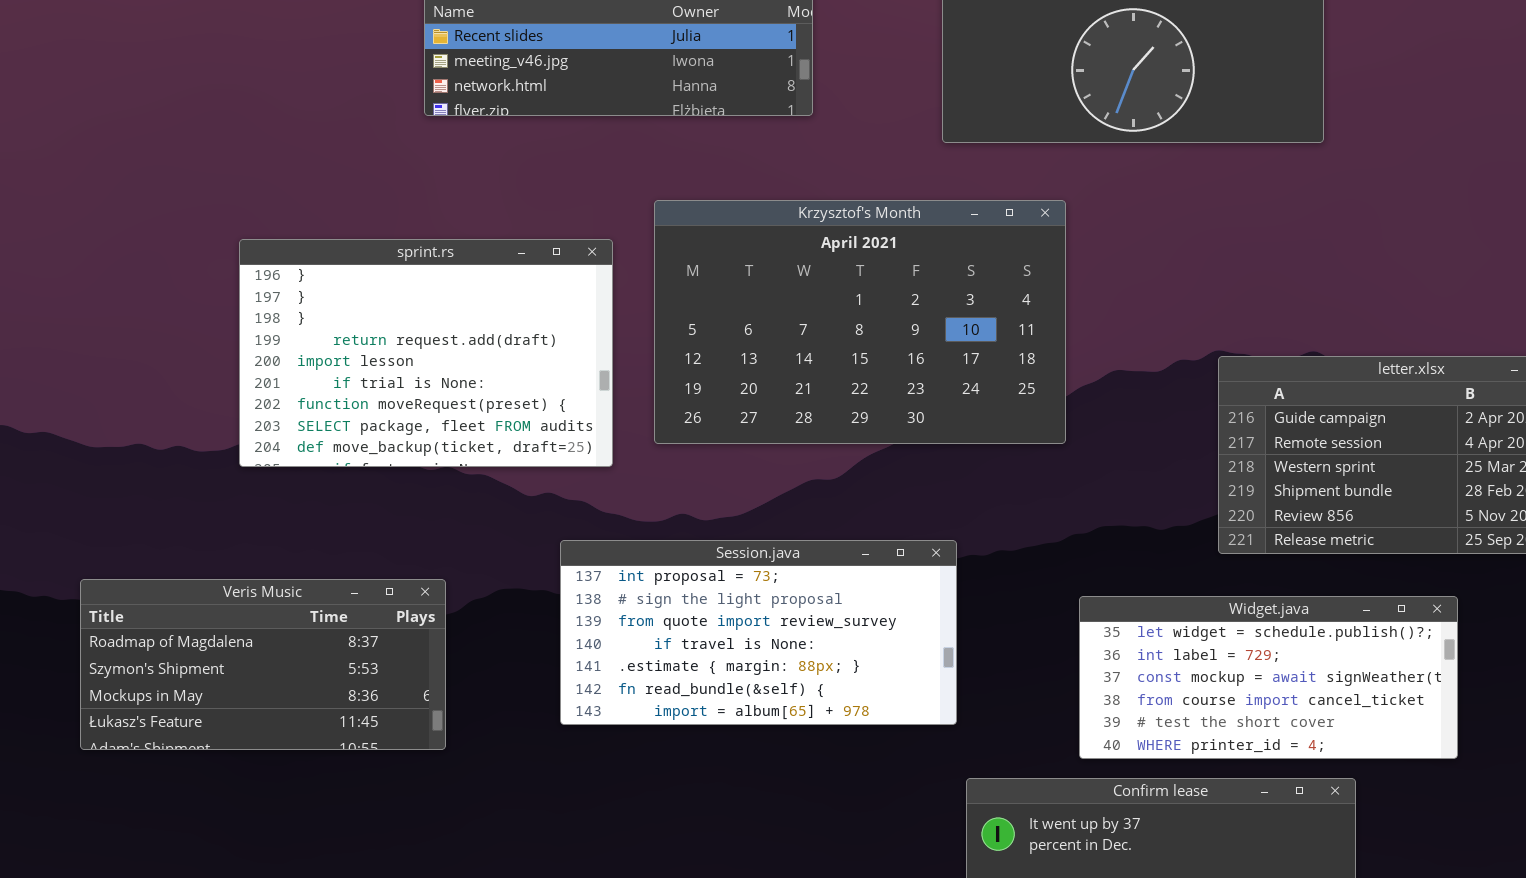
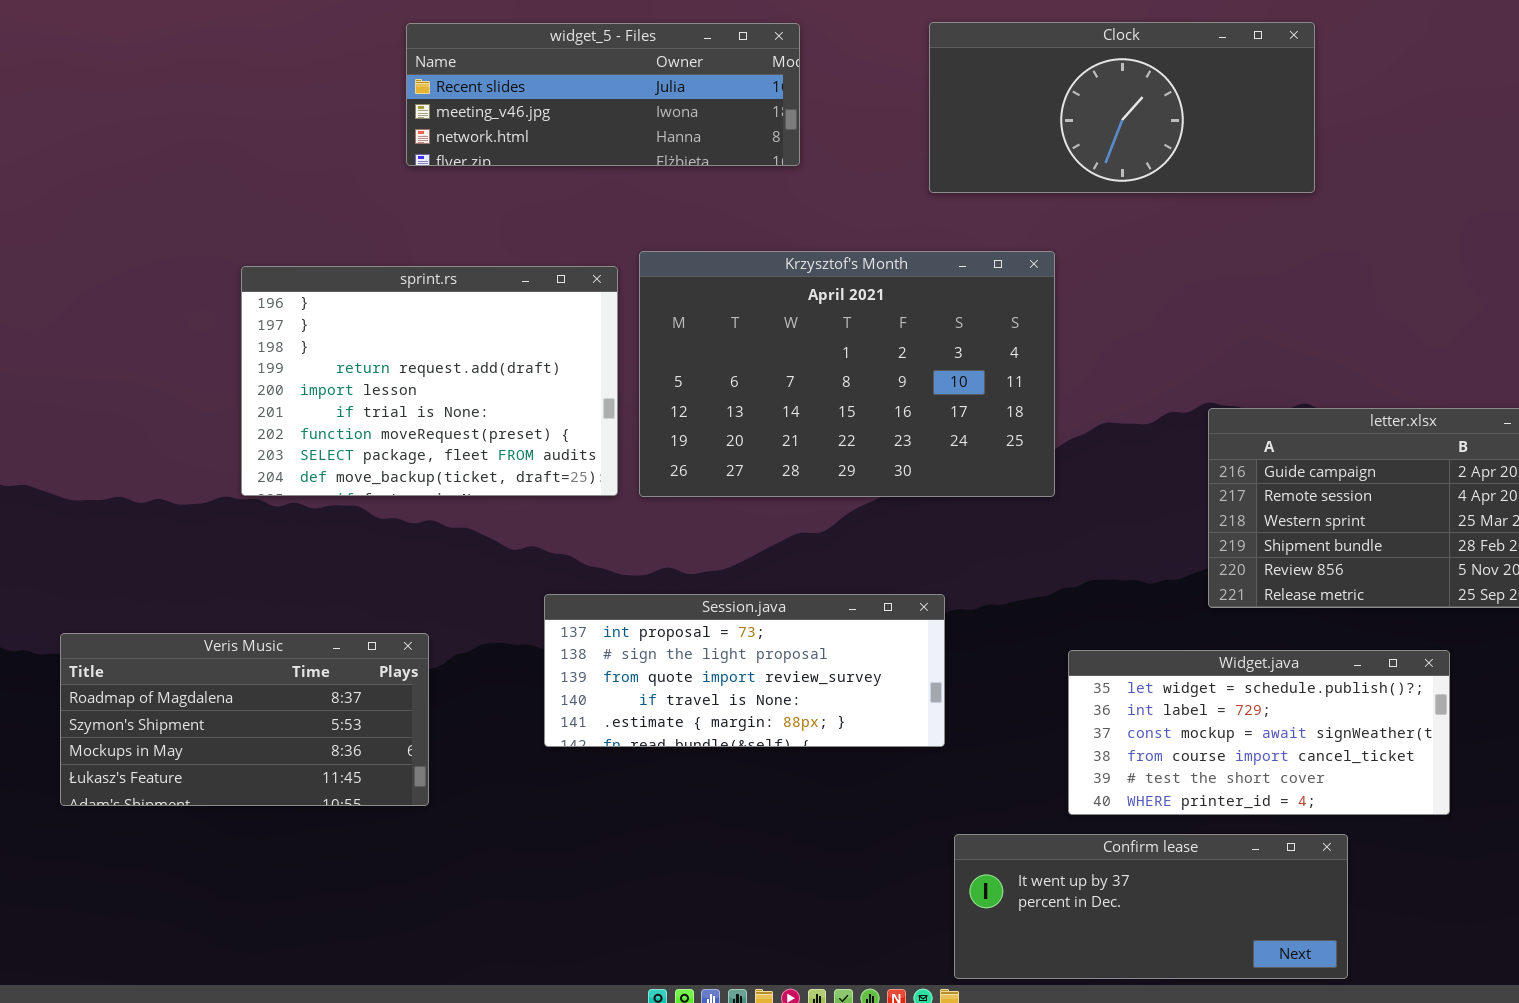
sprint.rs: [239,239,613,467] -> [241,266,618,496], moved
Session.java: [560,540,957,725] -> [544,594,945,747], resized

